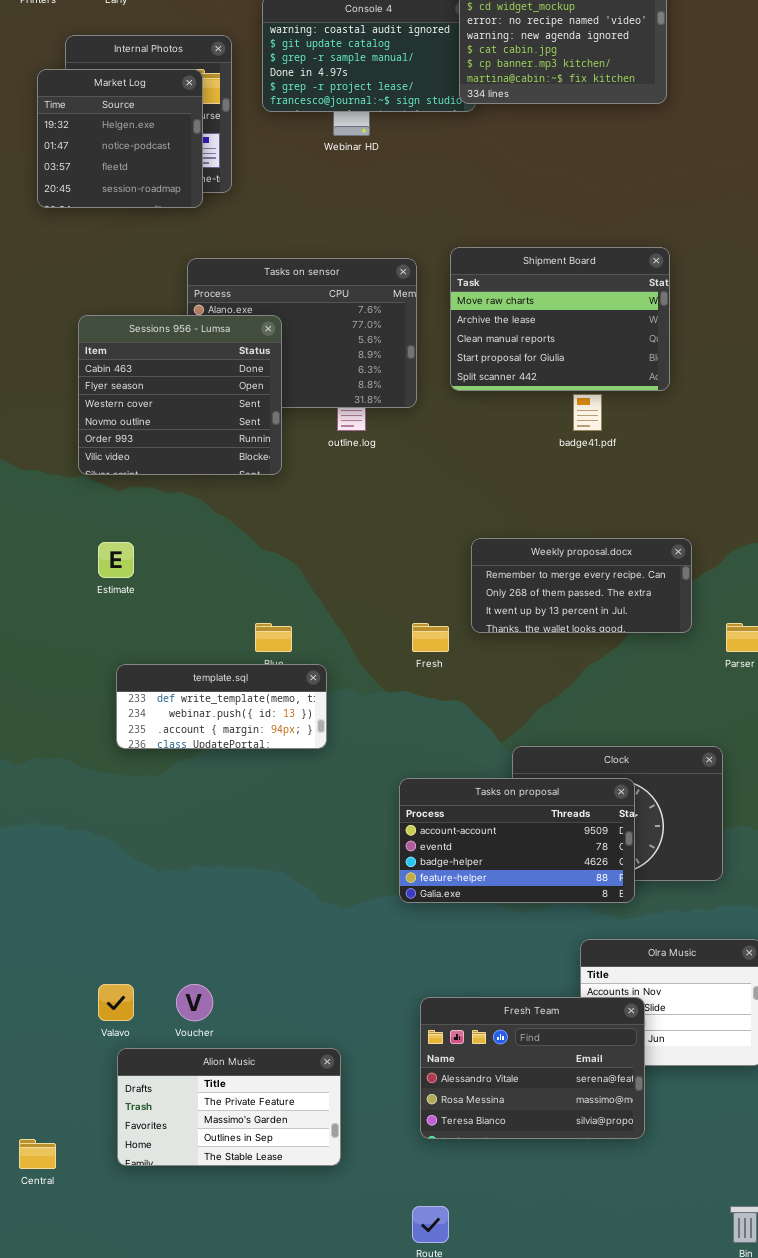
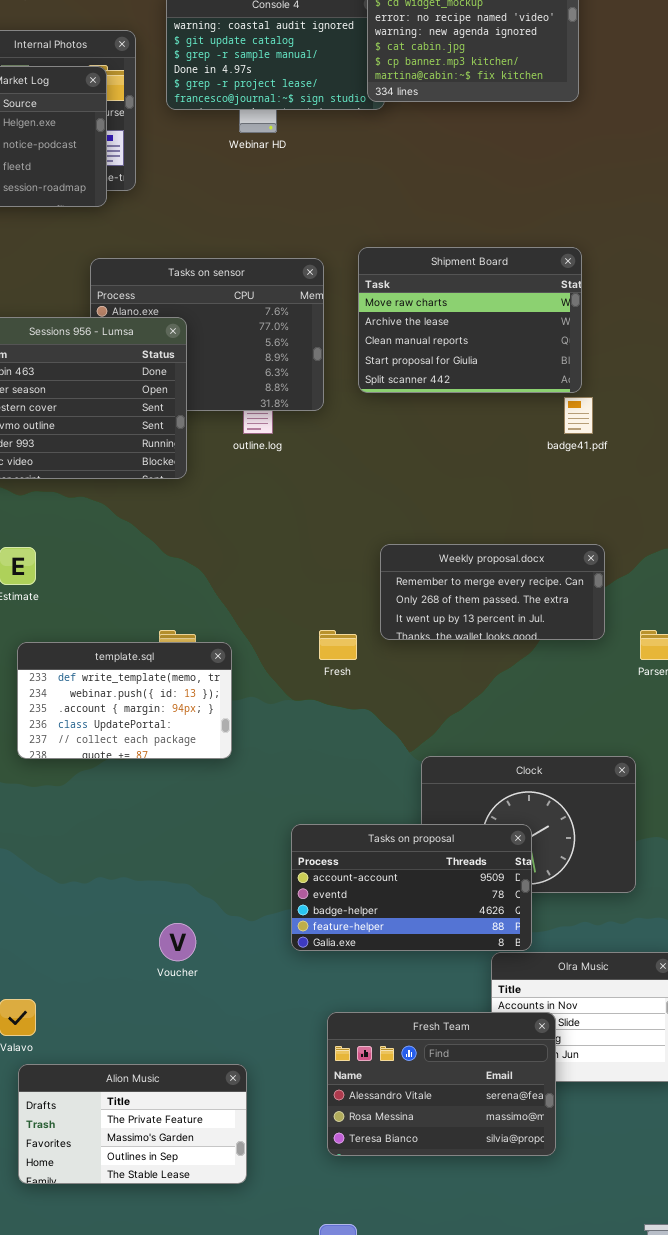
badge41.pdf: [573,394,602,431] -> [564,397,593,434], moved
template.sql: [116,664,327,749] -> [17,642,232,759], resized
Tasks on proposal: [399,778,635,903] -> [291,824,532,951], moved
Voucher: [176,984,213,1021] -> [159,923,196,961], moved

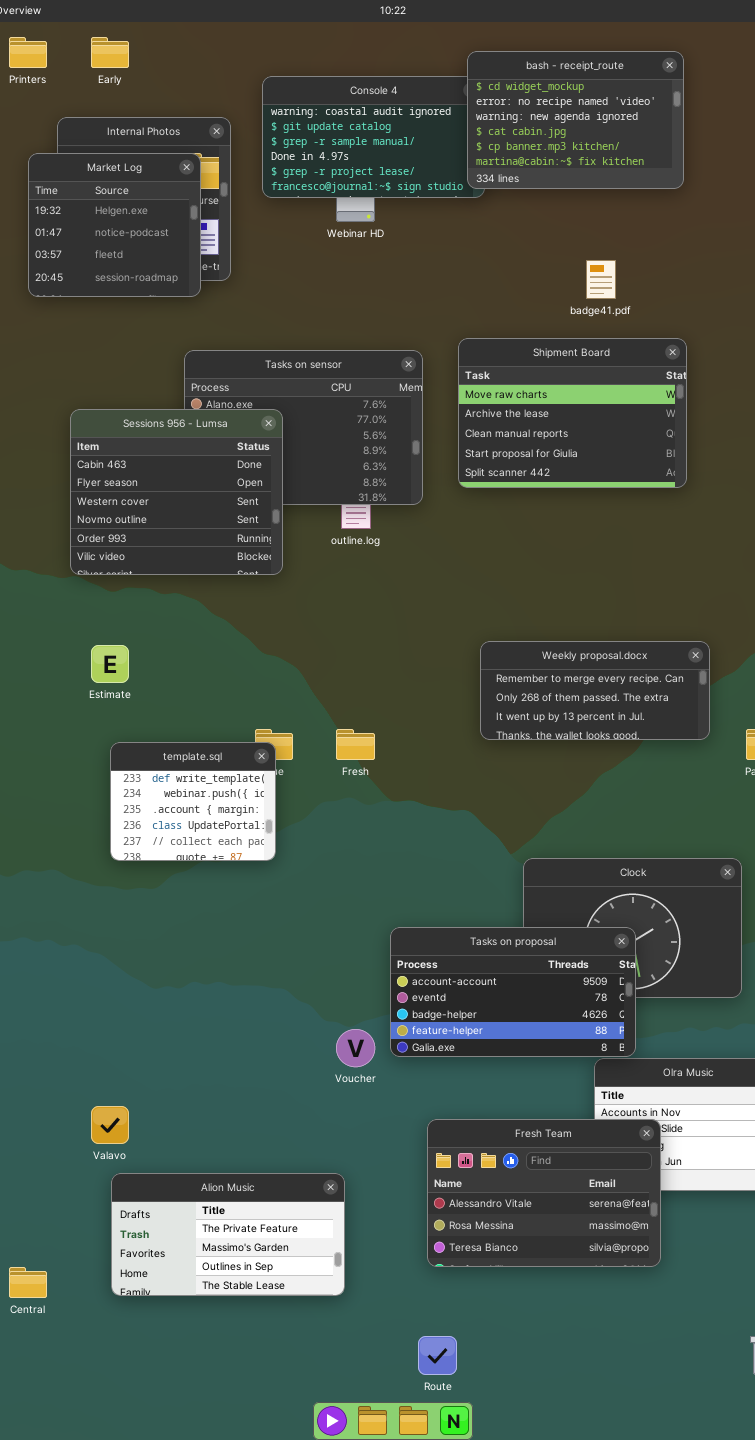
badge41.pdf: [564,397,593,434] -> [586,260,616,299], moved
Fresh: [319,630,357,660] -> [336,729,375,760], moved
template.sql: [17,642,232,759] -> [110,742,276,861], resized
Voucher: [159,923,196,961] -> [336,1029,375,1067], moved

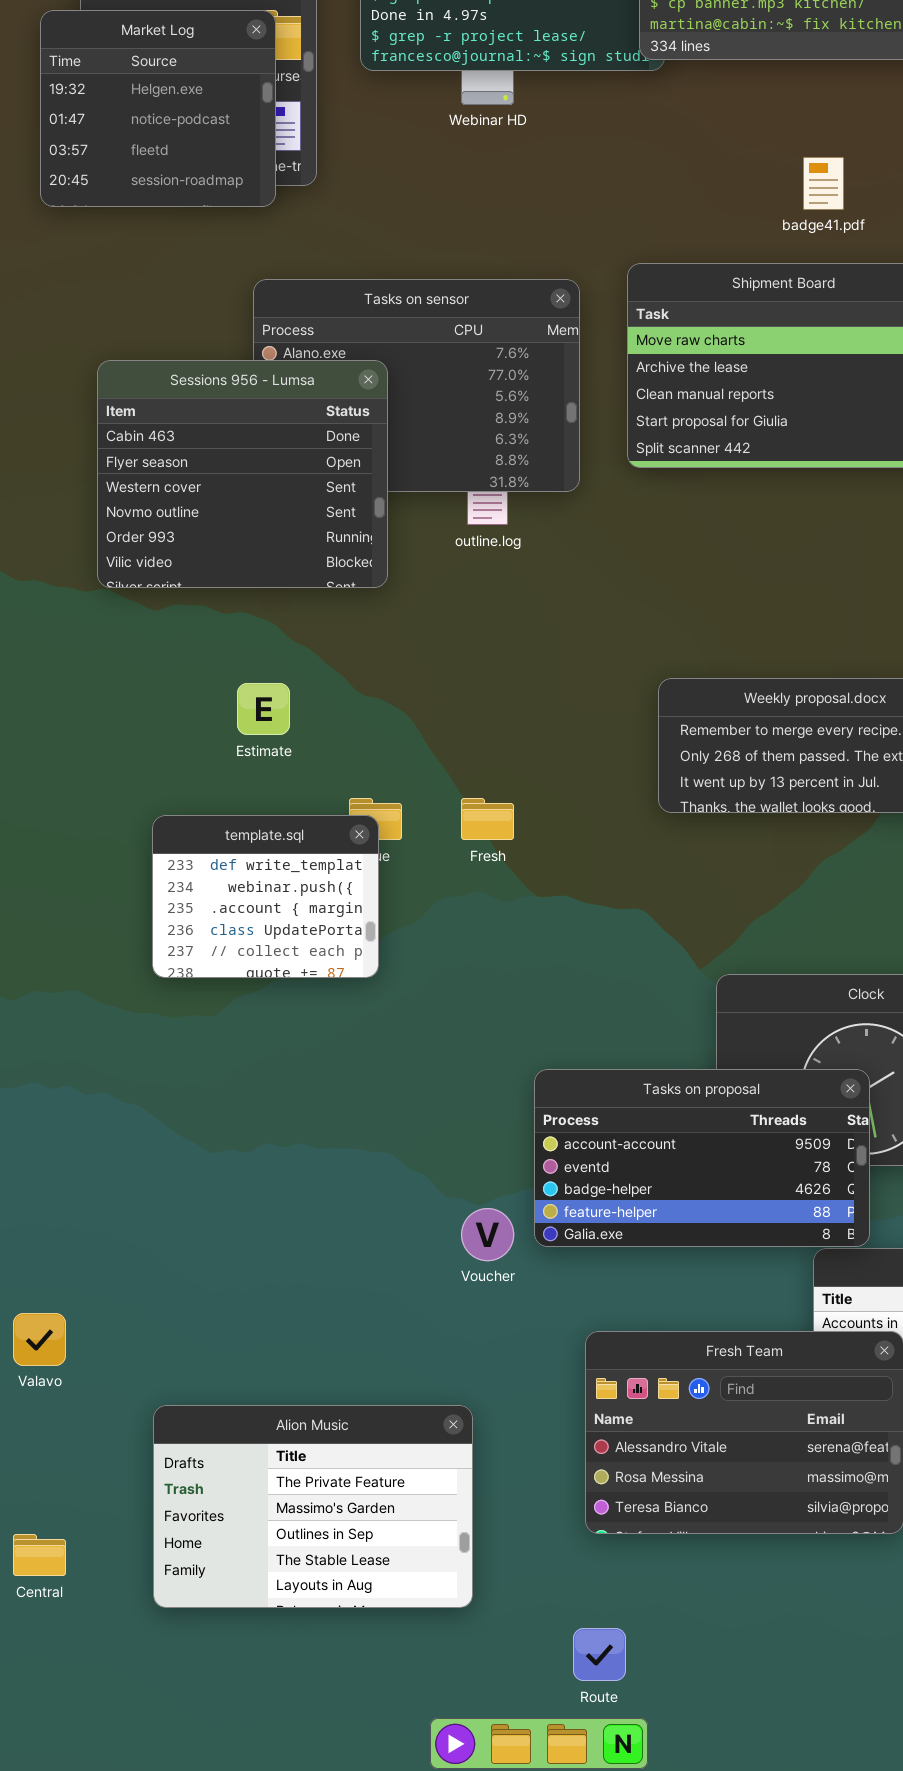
Estimate: [91,645,129,683] -> [237,683,290,735], moved
Valavo: [91,1106,129,1144] -> [13,1313,66,1366], moved
Alion Music: [111,1173,345,1296] -> [153,1405,473,1608], resized

